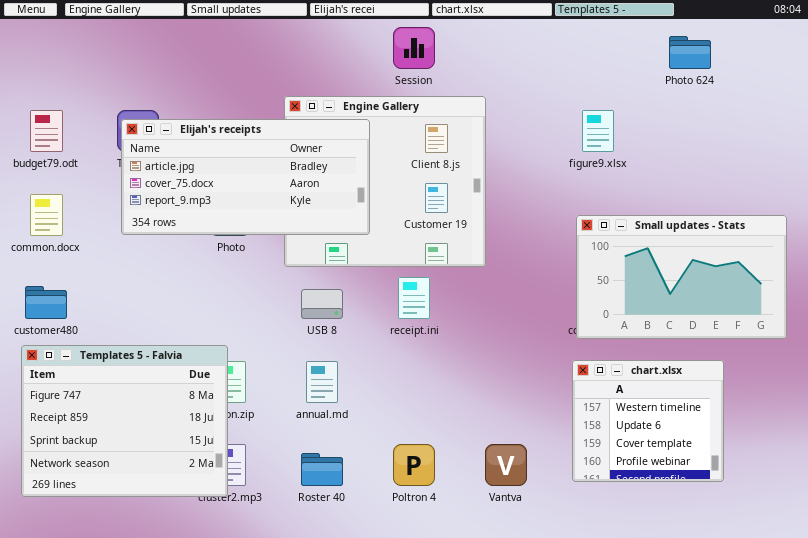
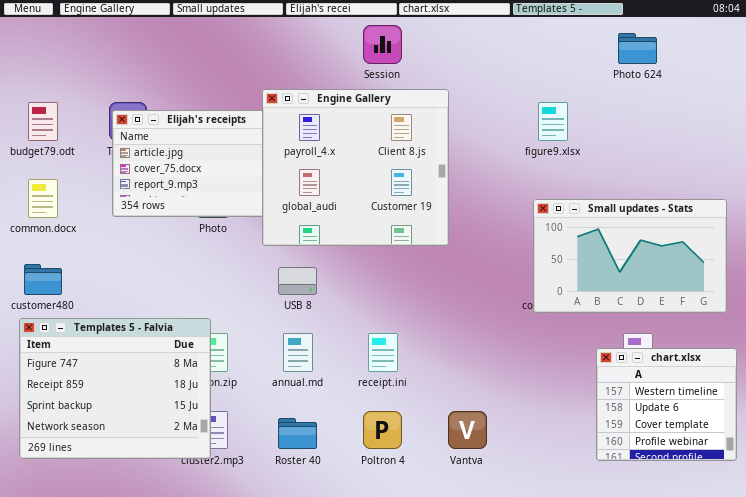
Engine Gallery: [284,96,486,267] -> [262,89,449,246], raised
receipt.ini: [398,277,430,319] -> [368,333,398,372], moved
chart.xlsx: [572,360,724,482] -> [596,348,737,461], moved

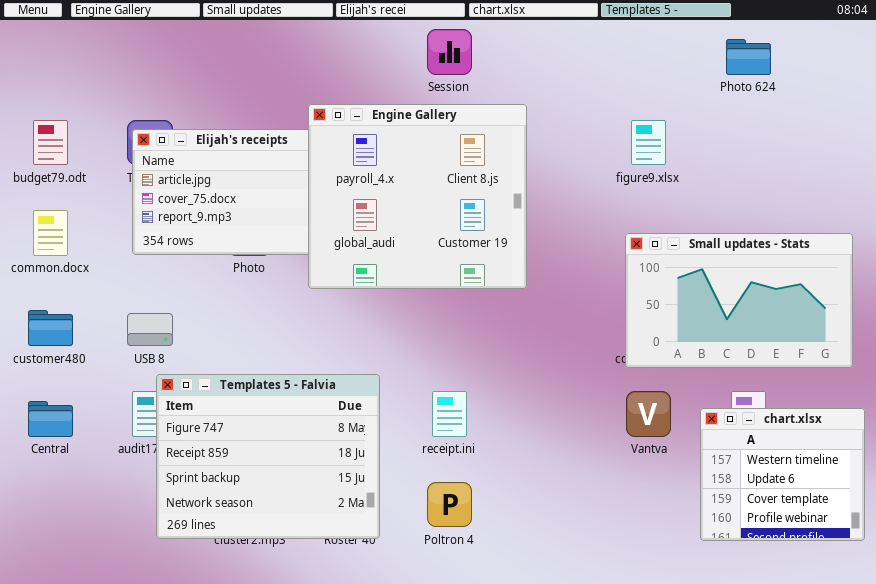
USB 8: [278,267,317,295] -> [127,313,173,346], moved
Templates 5 - Falvia: [19,318,211,459] -> [156,374,380,539], moved
Vantva: [448,411,487,449] -> [626,391,671,437], moved

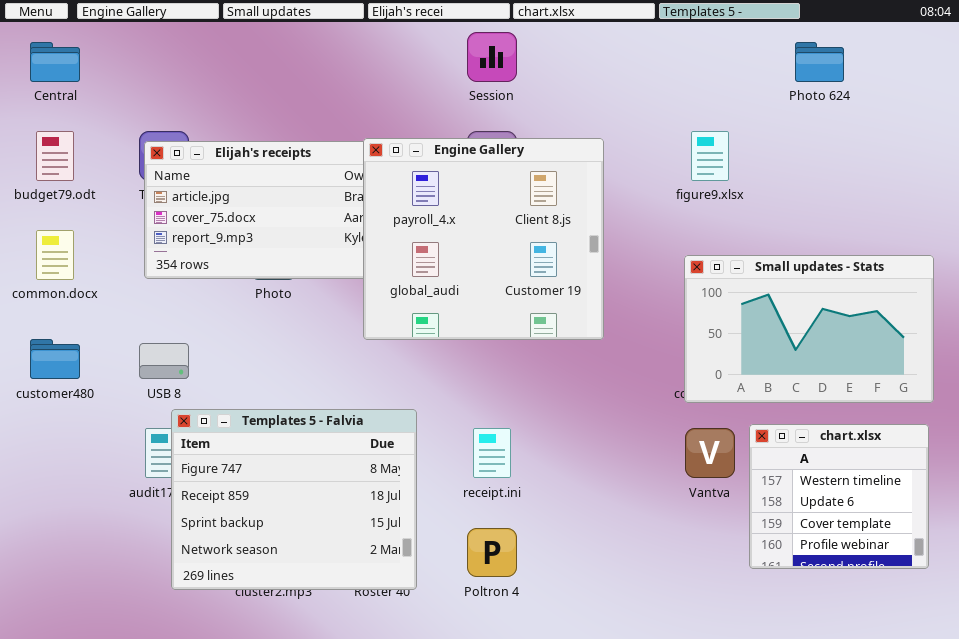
Engine Gallery: [308,104,527,289] -> [363,138,604,340], moved
Central: [28,401,73,437] -> [30,42,80,82], moved
chart.xlsx: [700,408,865,541] -> [749,424,929,569], moved

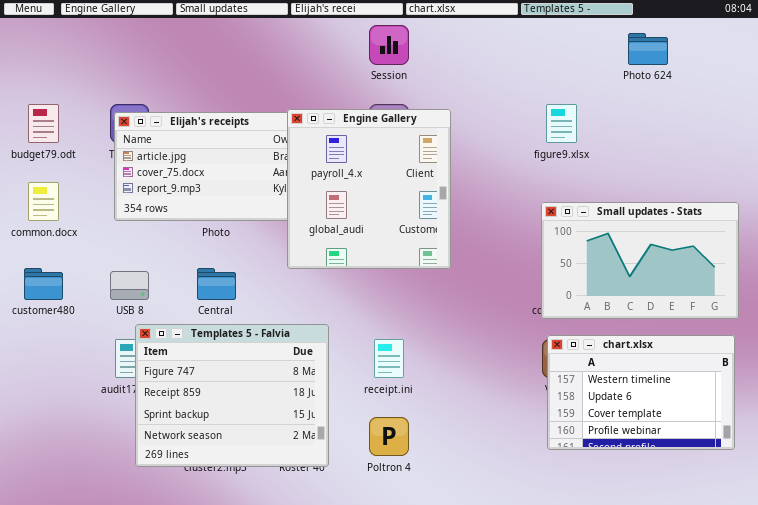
Central: [30,42,80,82] -> [197,268,236,300], moved
Engine Gallery: [363,138,604,340] -> [287,109,451,269], resized
chart.xlsx: [749,424,929,569] -> [547,335,735,450], resized

